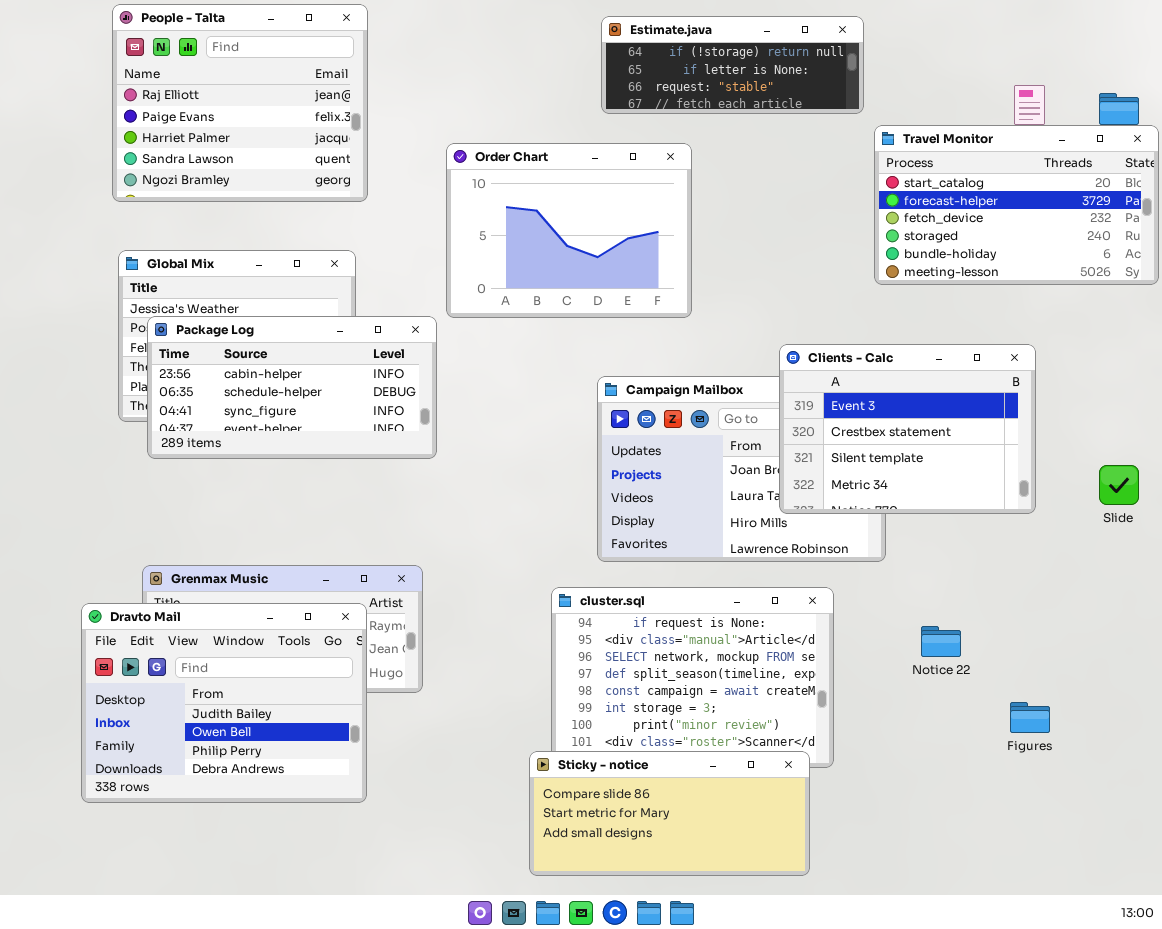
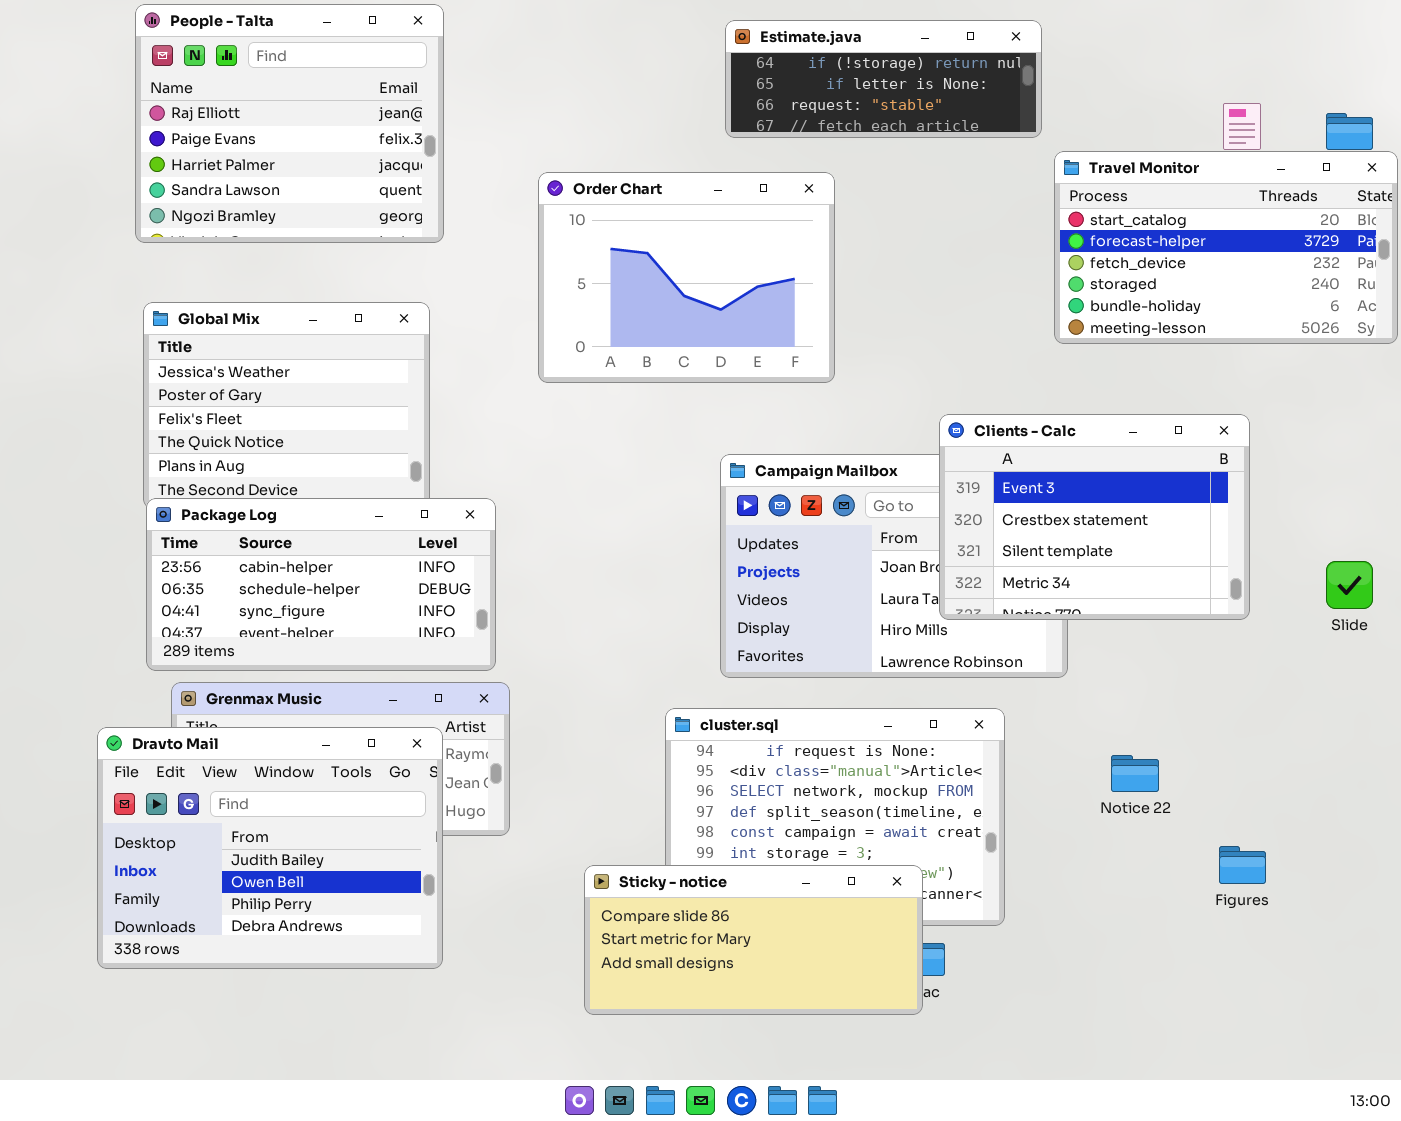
Package Log: [147,316,437,459] -> [146,498,496,671], moved
Sticky - notice: [529,751,810,876] -> [584,865,923,1015], moved

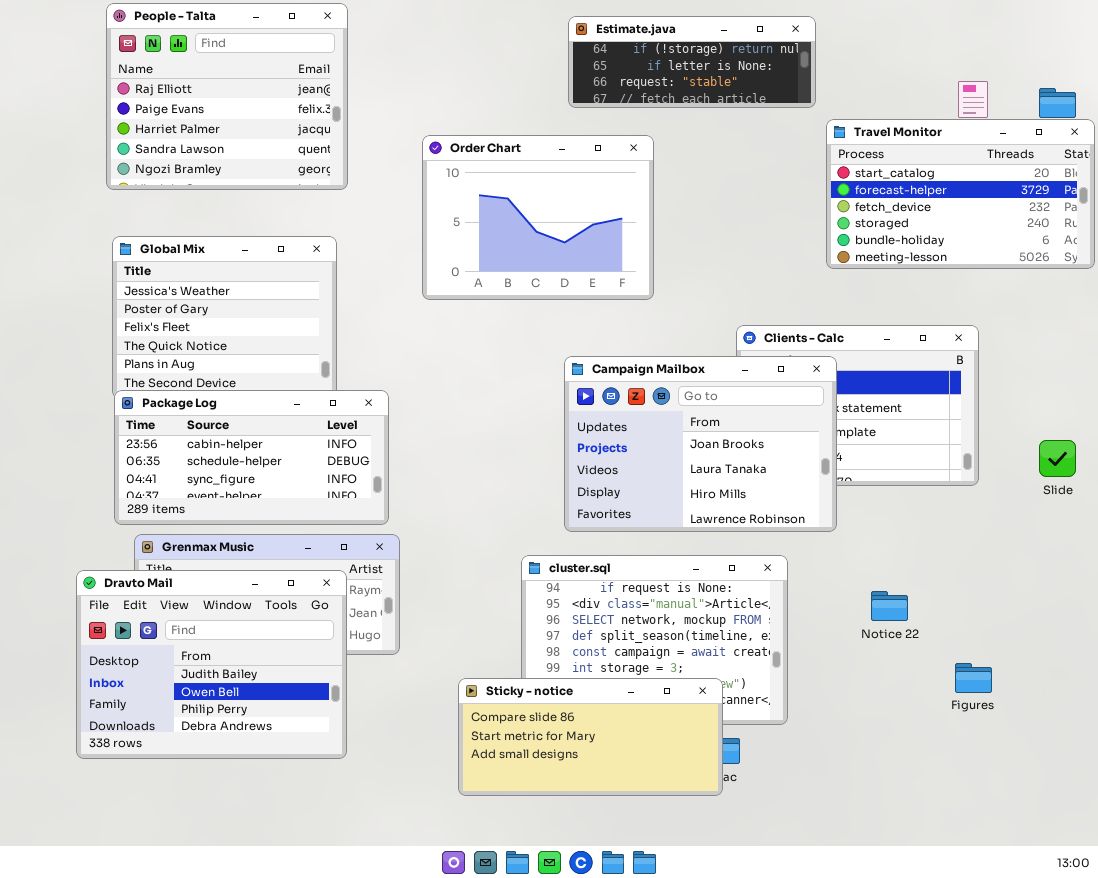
Campaign Mailbox: [720,454,1068,678] -> [564,356,837,532], raised

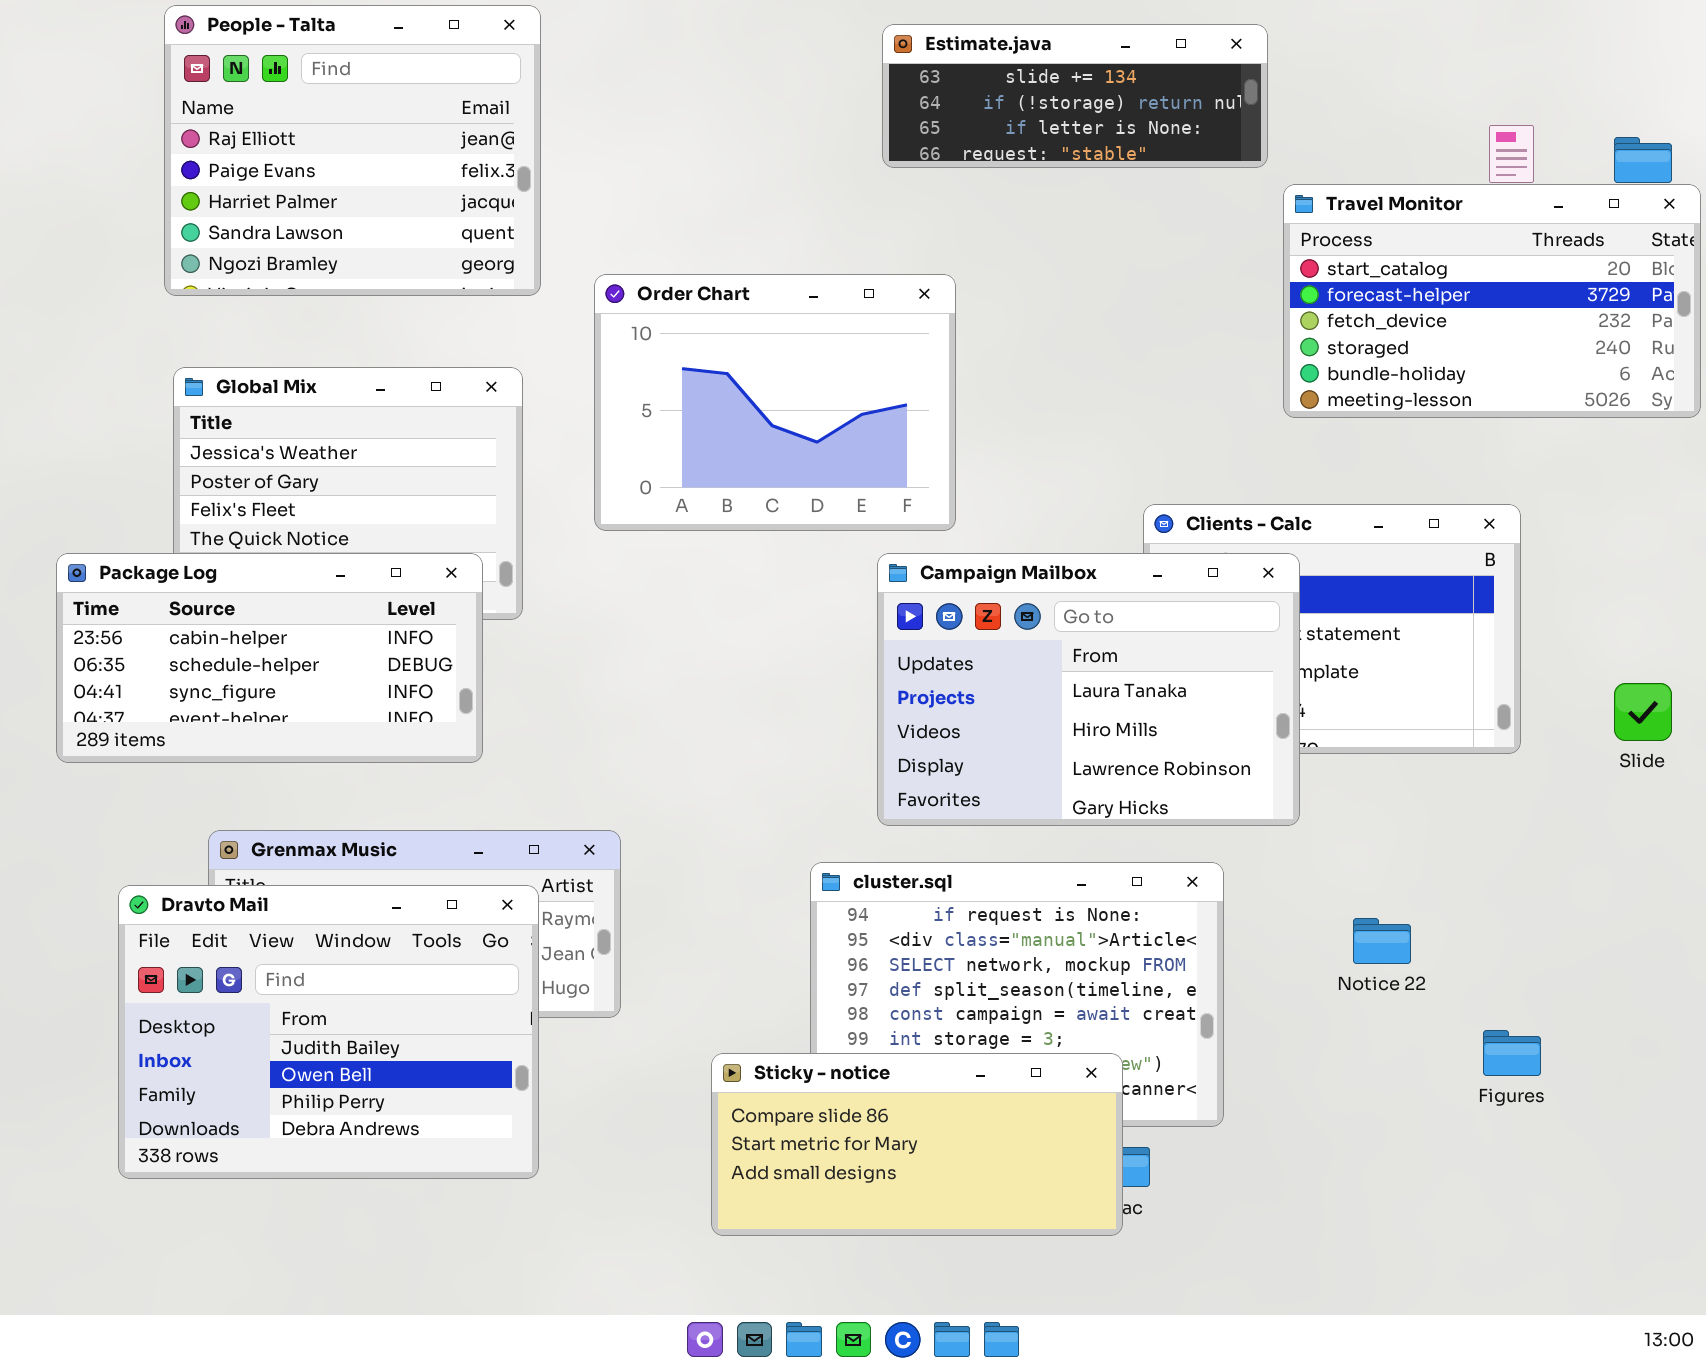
Estimate.java: [568,16,816,108] -> [882,24,1268,168], scrolled up 1 row
Order Chart: [422,135,654,300] -> [594,274,956,531], moved
Campaign Mailbox: [564,356,837,532] -> [877,553,1300,826], scrolled down 1 row
Package Log: [114,390,389,525] -> [56,553,483,763], moved

